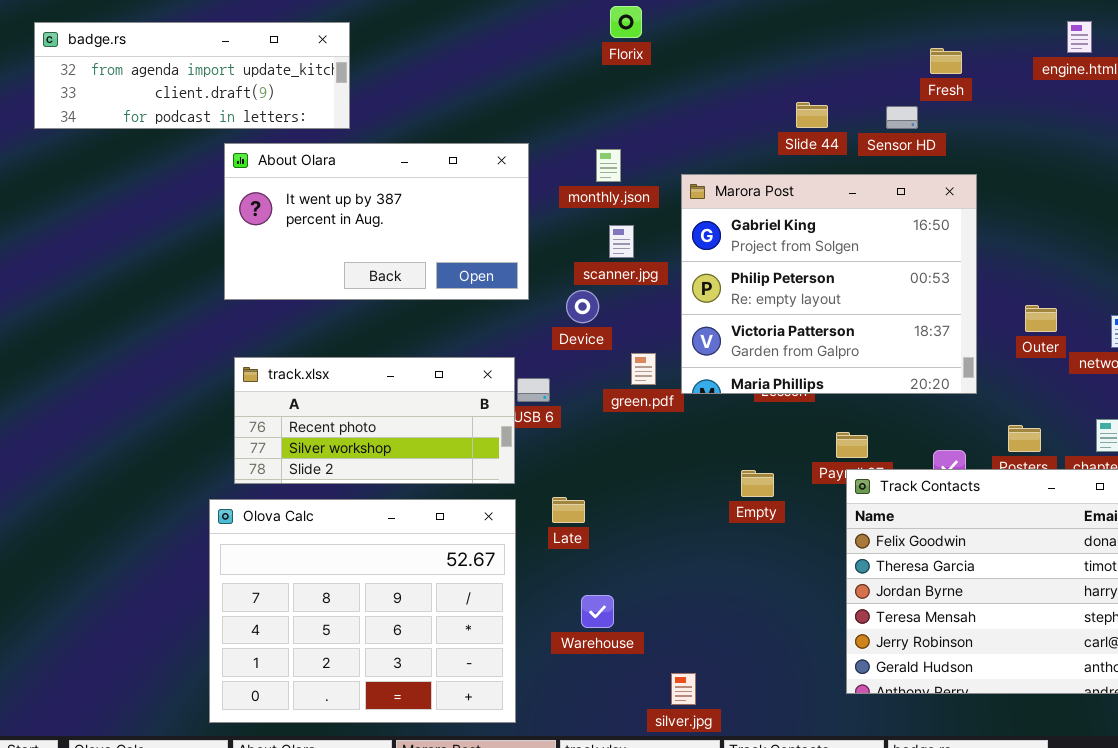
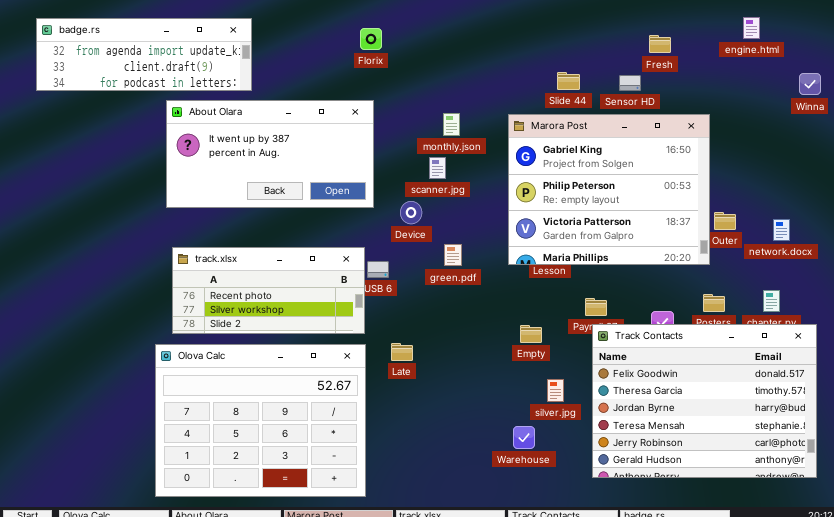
Florix: [610,6,642,38] -> [360,28,382,50], moved
monthly.json: [596,149,621,182] -> [443,113,460,136], moved
Marora Post: [681,174,977,394] -> [508,114,710,265], moved
Warehouse: [581,595,614,628] -> [513,426,535,449], moved
silver.jpg: [671,673,696,705] -> [547,379,564,402], moved

